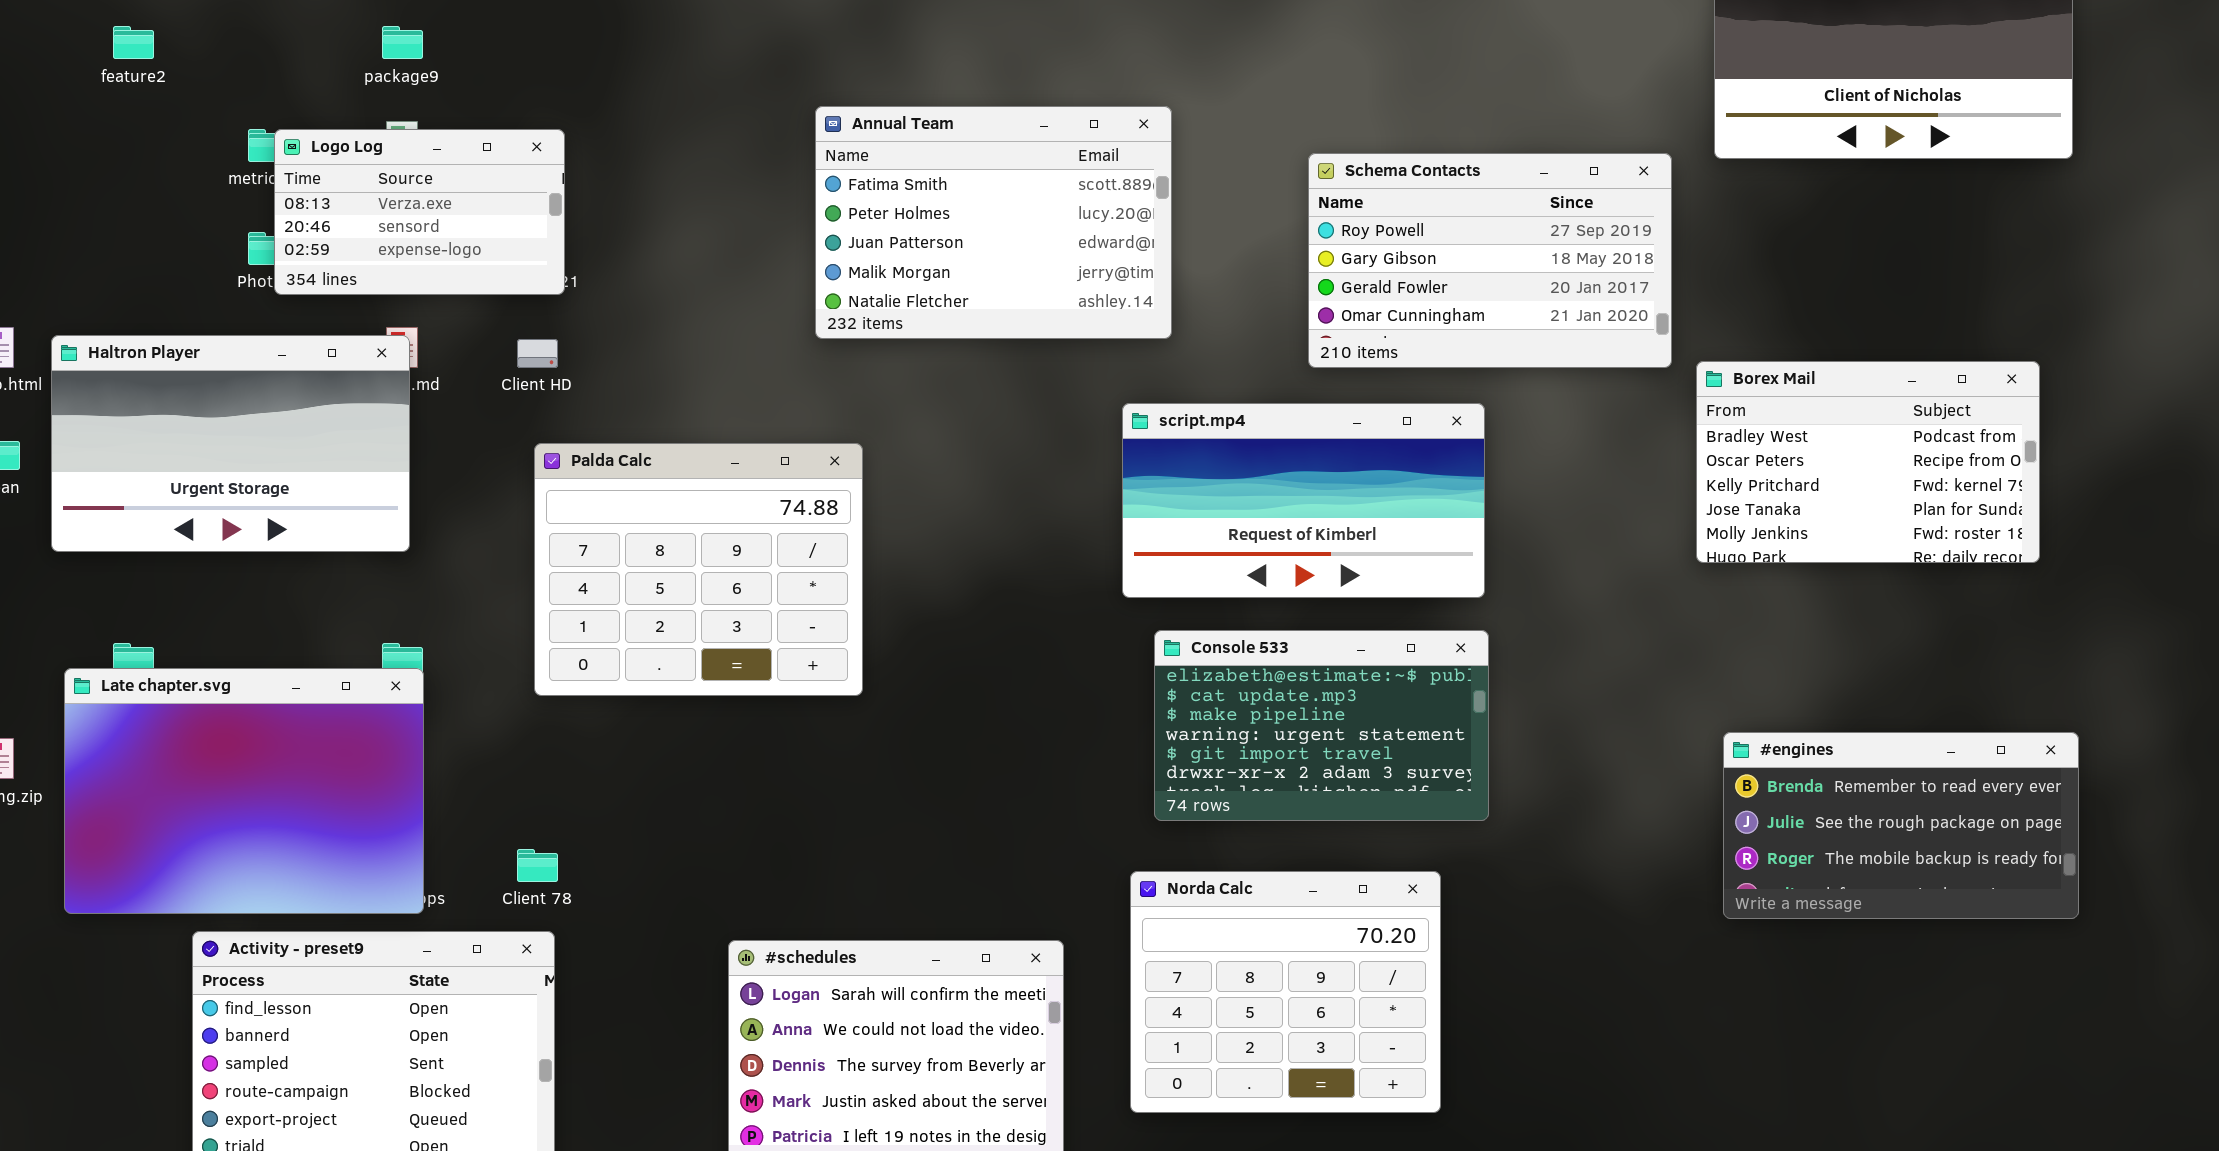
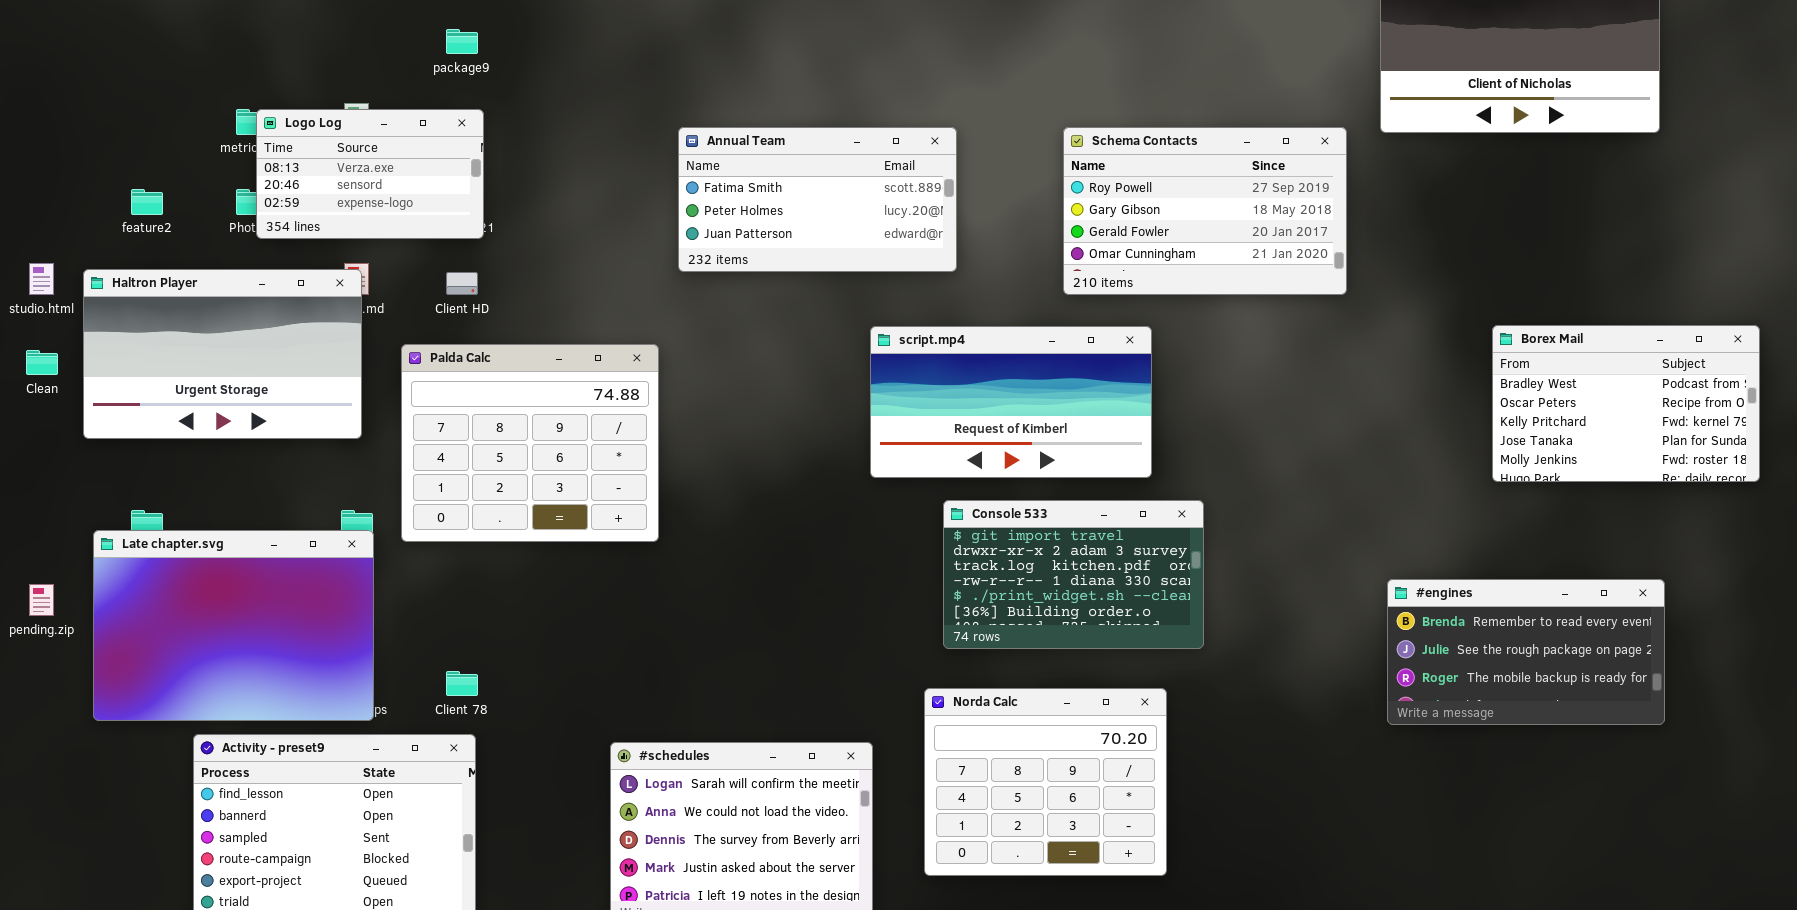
feature2: [113,26,154,59] -> [131,189,163,215], moved
package9: [382,26,423,59] -> [446,29,478,54], moved
Annual Team: [815,106,1172,339] -> [678,127,957,272], resized
Borex Mail: [1696,361,2040,563] -> [1492,325,1760,482], moved
script.mp4: [1122,403,1485,598] -> [870,326,1152,478], moved
Palda Calc: [534,443,863,696] -> [401,344,659,542], moved
Console 533: [1154,630,1489,821] -> [943,500,1204,649], scrolled down 4 rows

